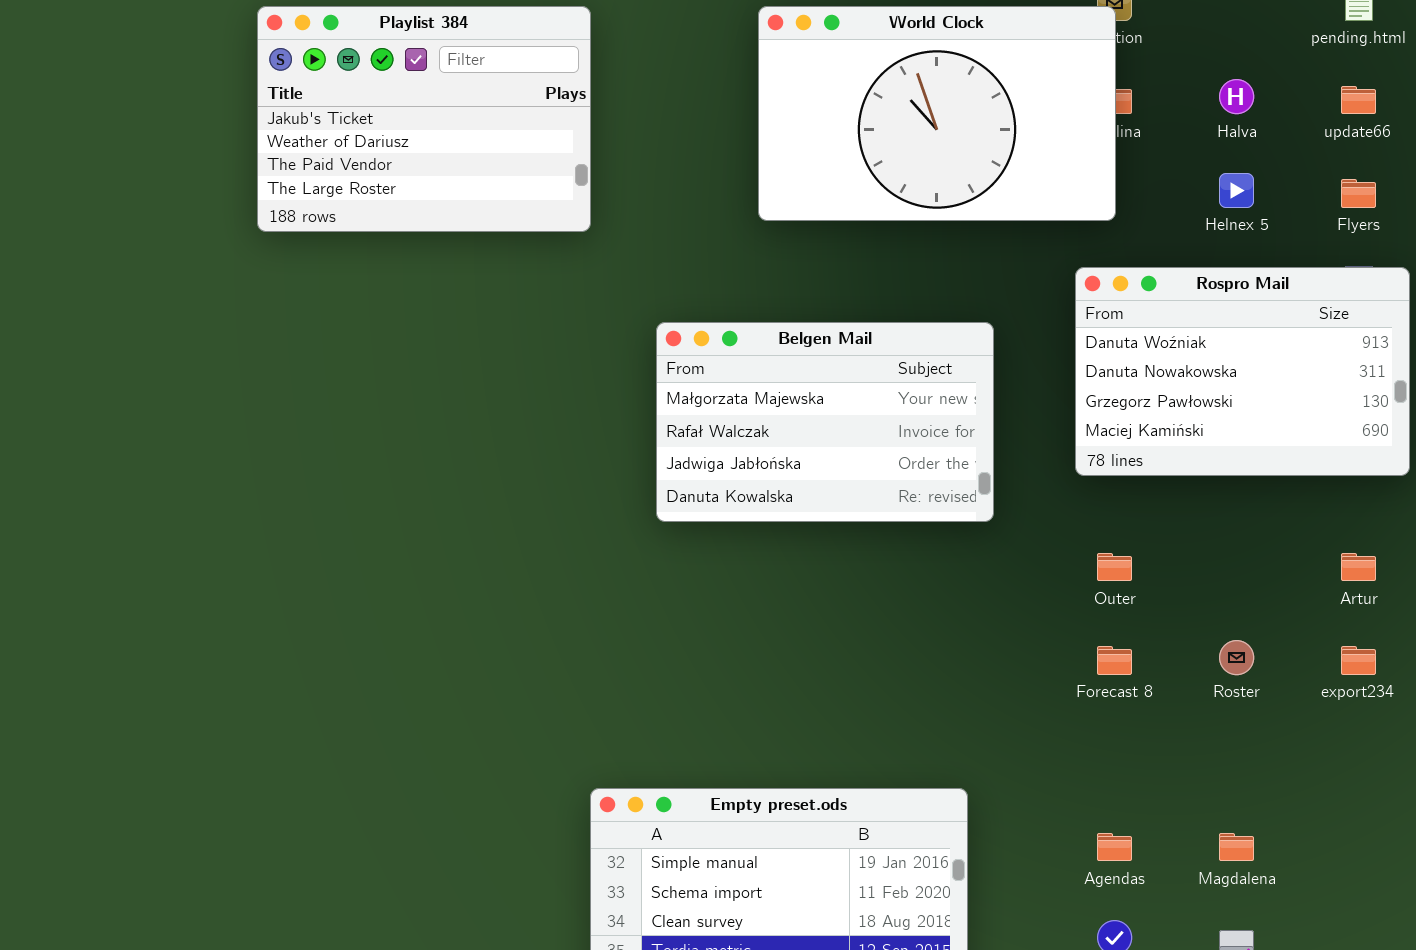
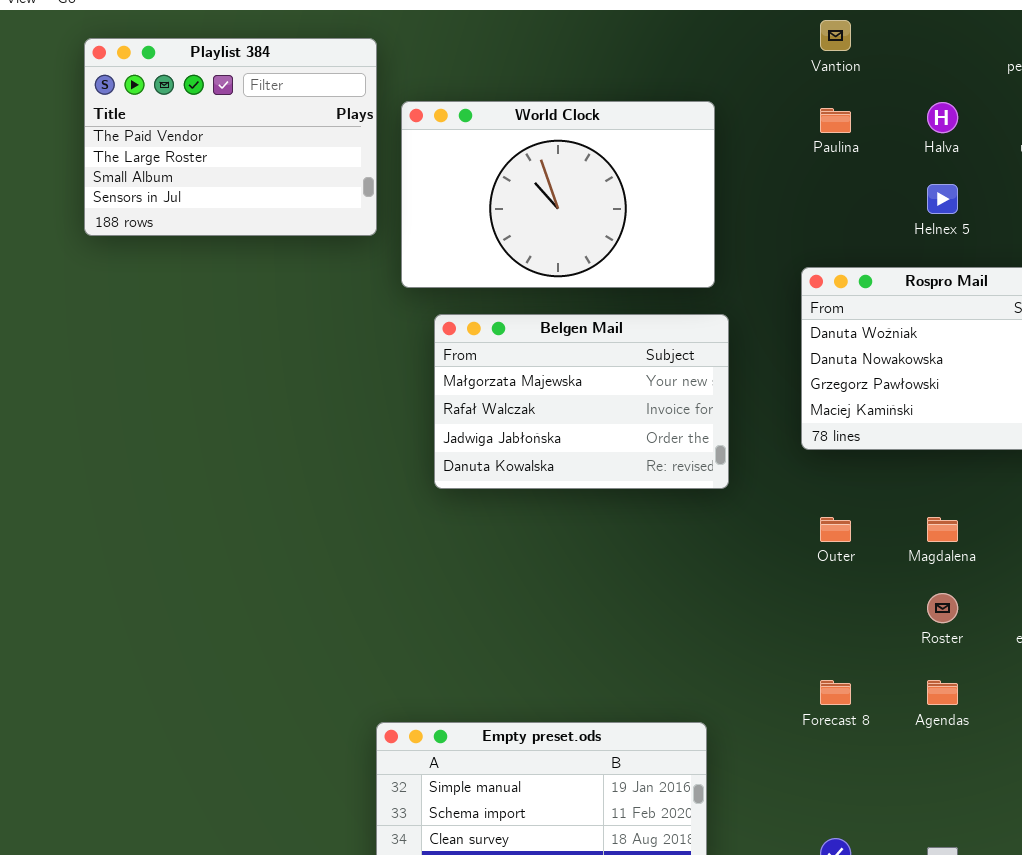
Playlist 384: [257,6,591,232] -> [84,38,377,236], scrolled down 2 rows
World Clock: [758,6,1116,221] -> [401,101,715,288], moved
Forecast 8: [1097,646,1132,675] -> [820,680,851,705], moved
Agendas: [1097,833,1132,861] -> [927,680,958,705], moved
Magdalena: [1219,833,1254,861] -> [927,517,958,542], moved

